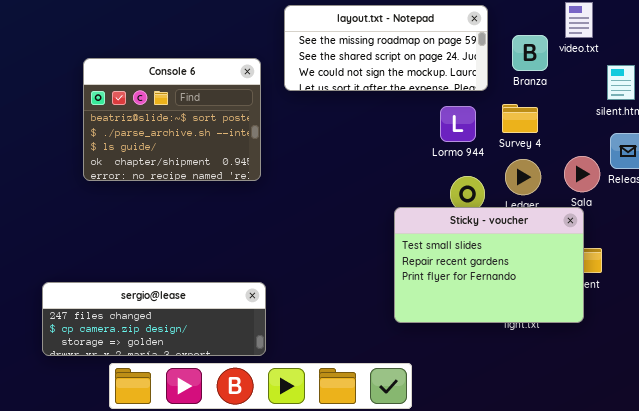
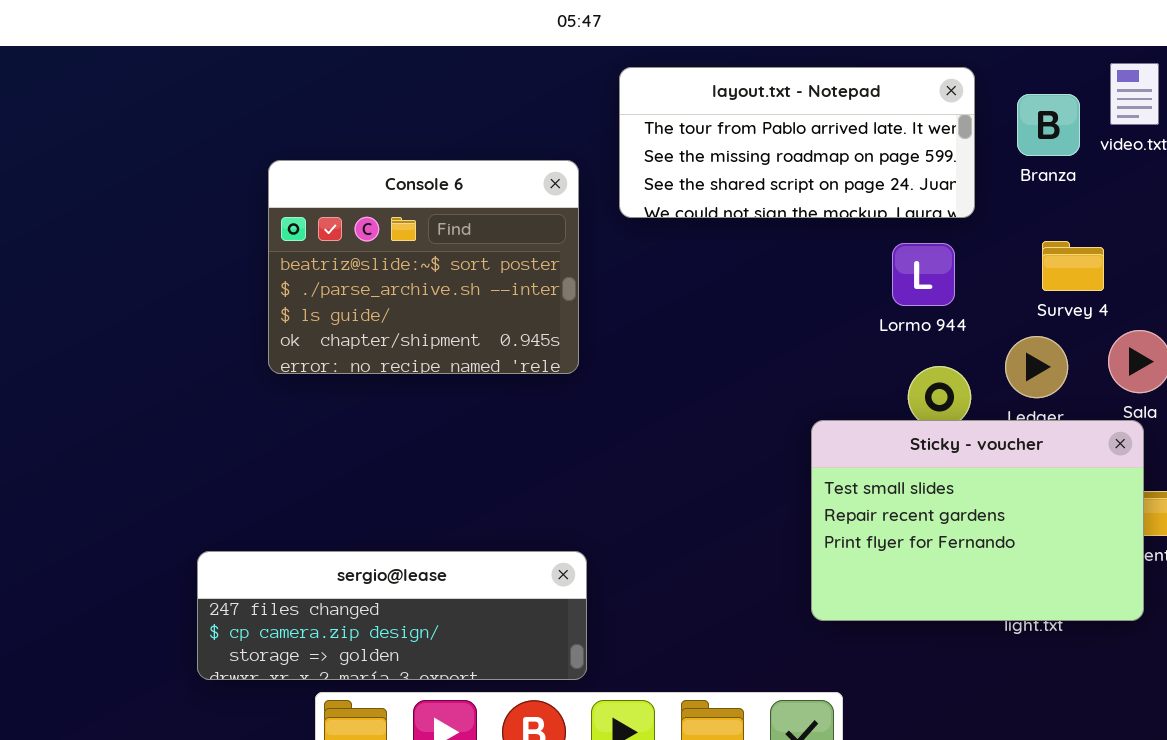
layout.txt - Notepad: [284,5,488,91] -> [619,67,975,218], scrolled up 1 row
Branza: [512,35,548,71] -> [1017,94,1080,156], moved
Survey 4: [502,104,538,133] -> [1042,241,1104,291], moved

